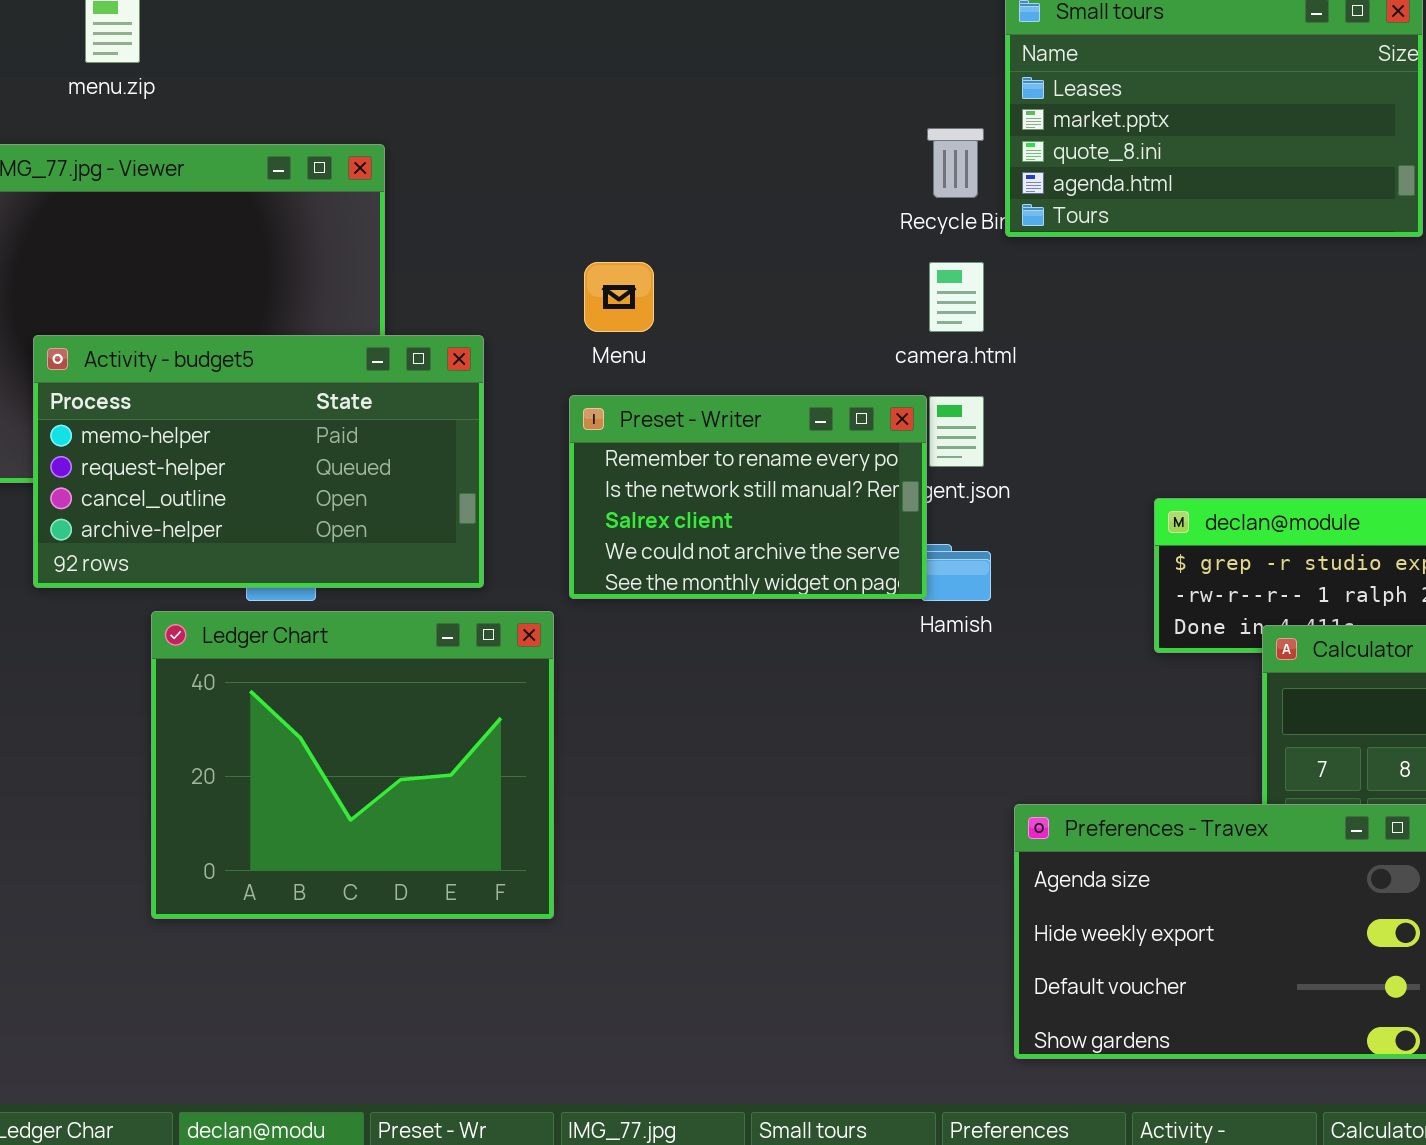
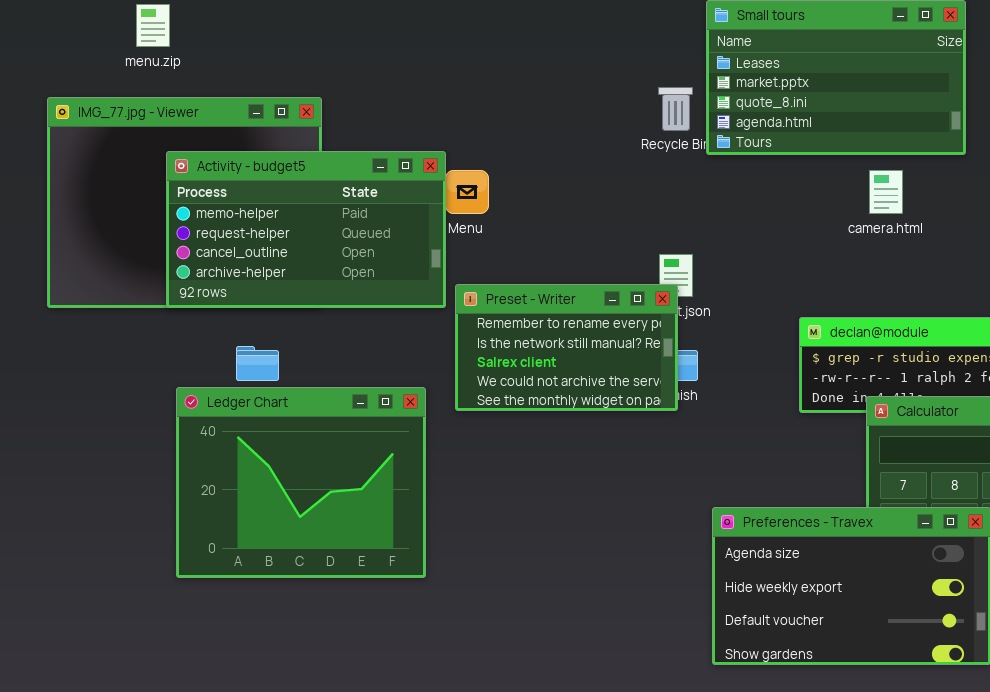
camera.html: [929,262,984,332] -> [869,170,903,214], moved
Activity - budget5: [33,335,484,588] -> [166,151,446,308], moved
Preset - Writer: [569,395,927,599] -> [455,284,678,411], moved

